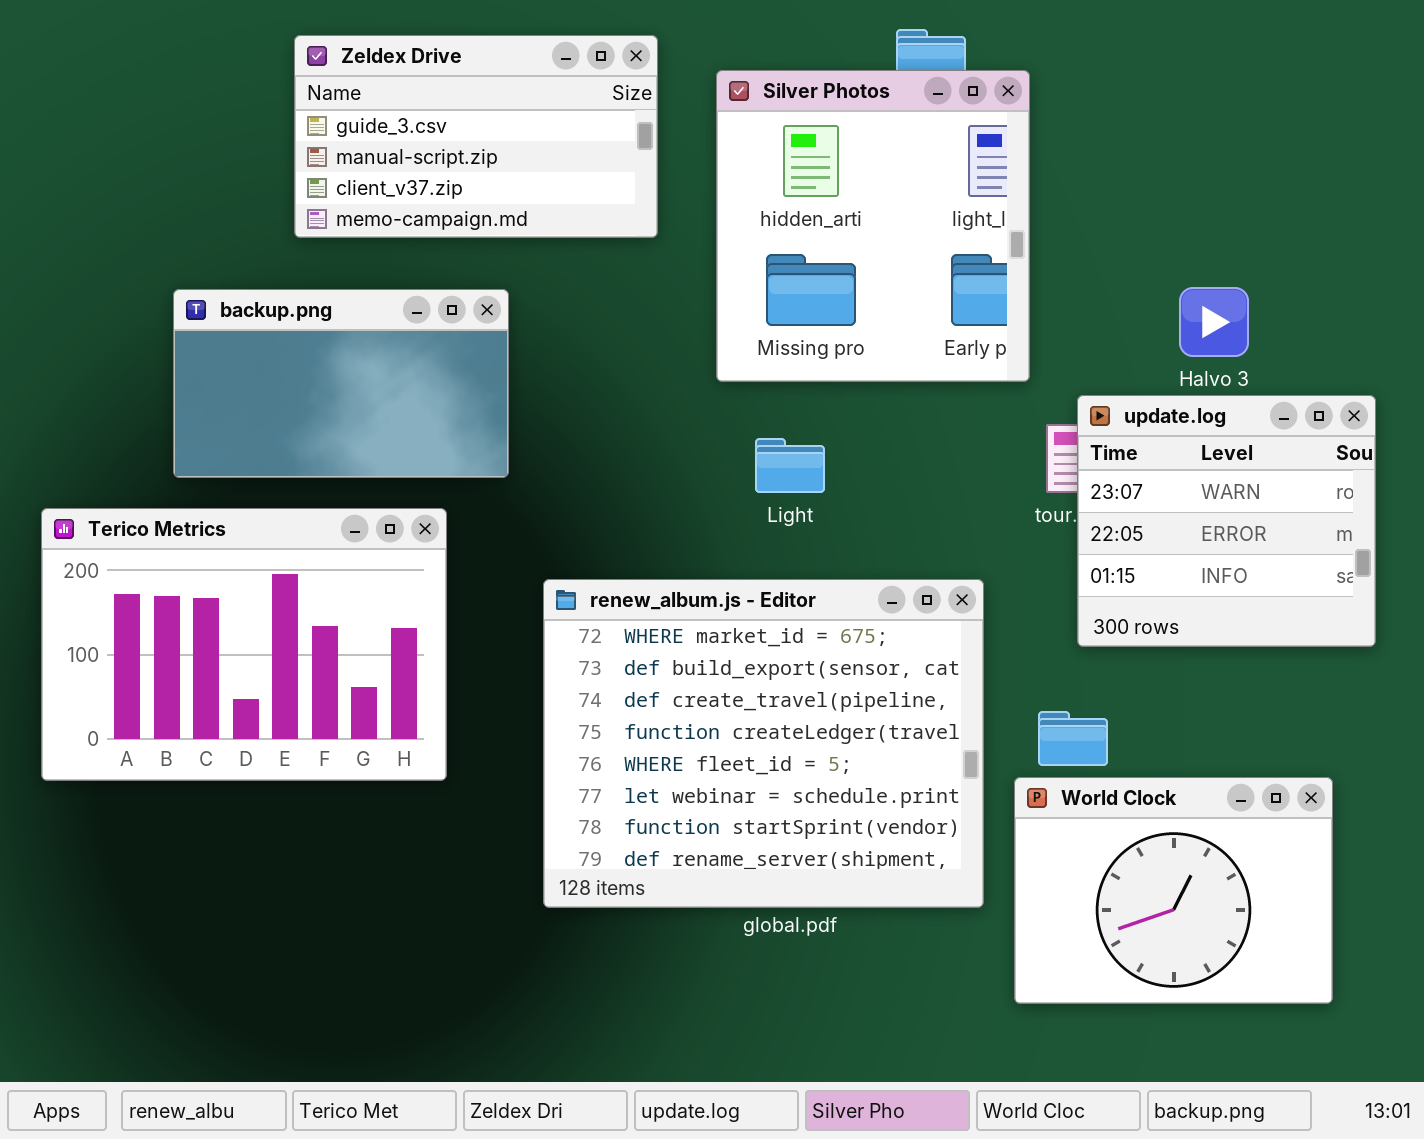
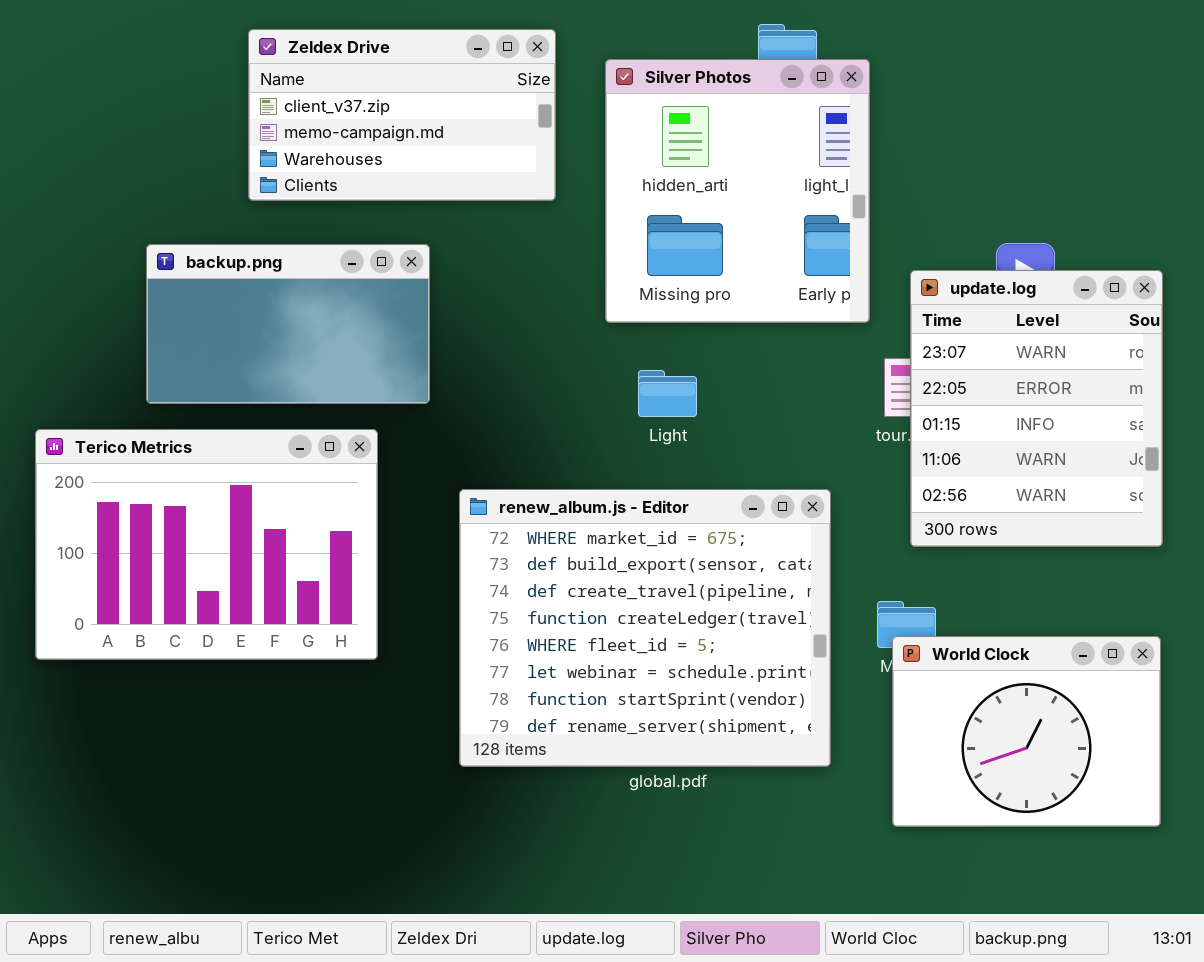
Zeldex Drive: [294,35,658,238] -> [248,29,556,201], scrolled down 2 rows
update.log: [1077,395,1376,647] -> [910,270,1163,547], resized
World Clock: [1014,777,1333,1004] -> [892,636,1161,827], moved

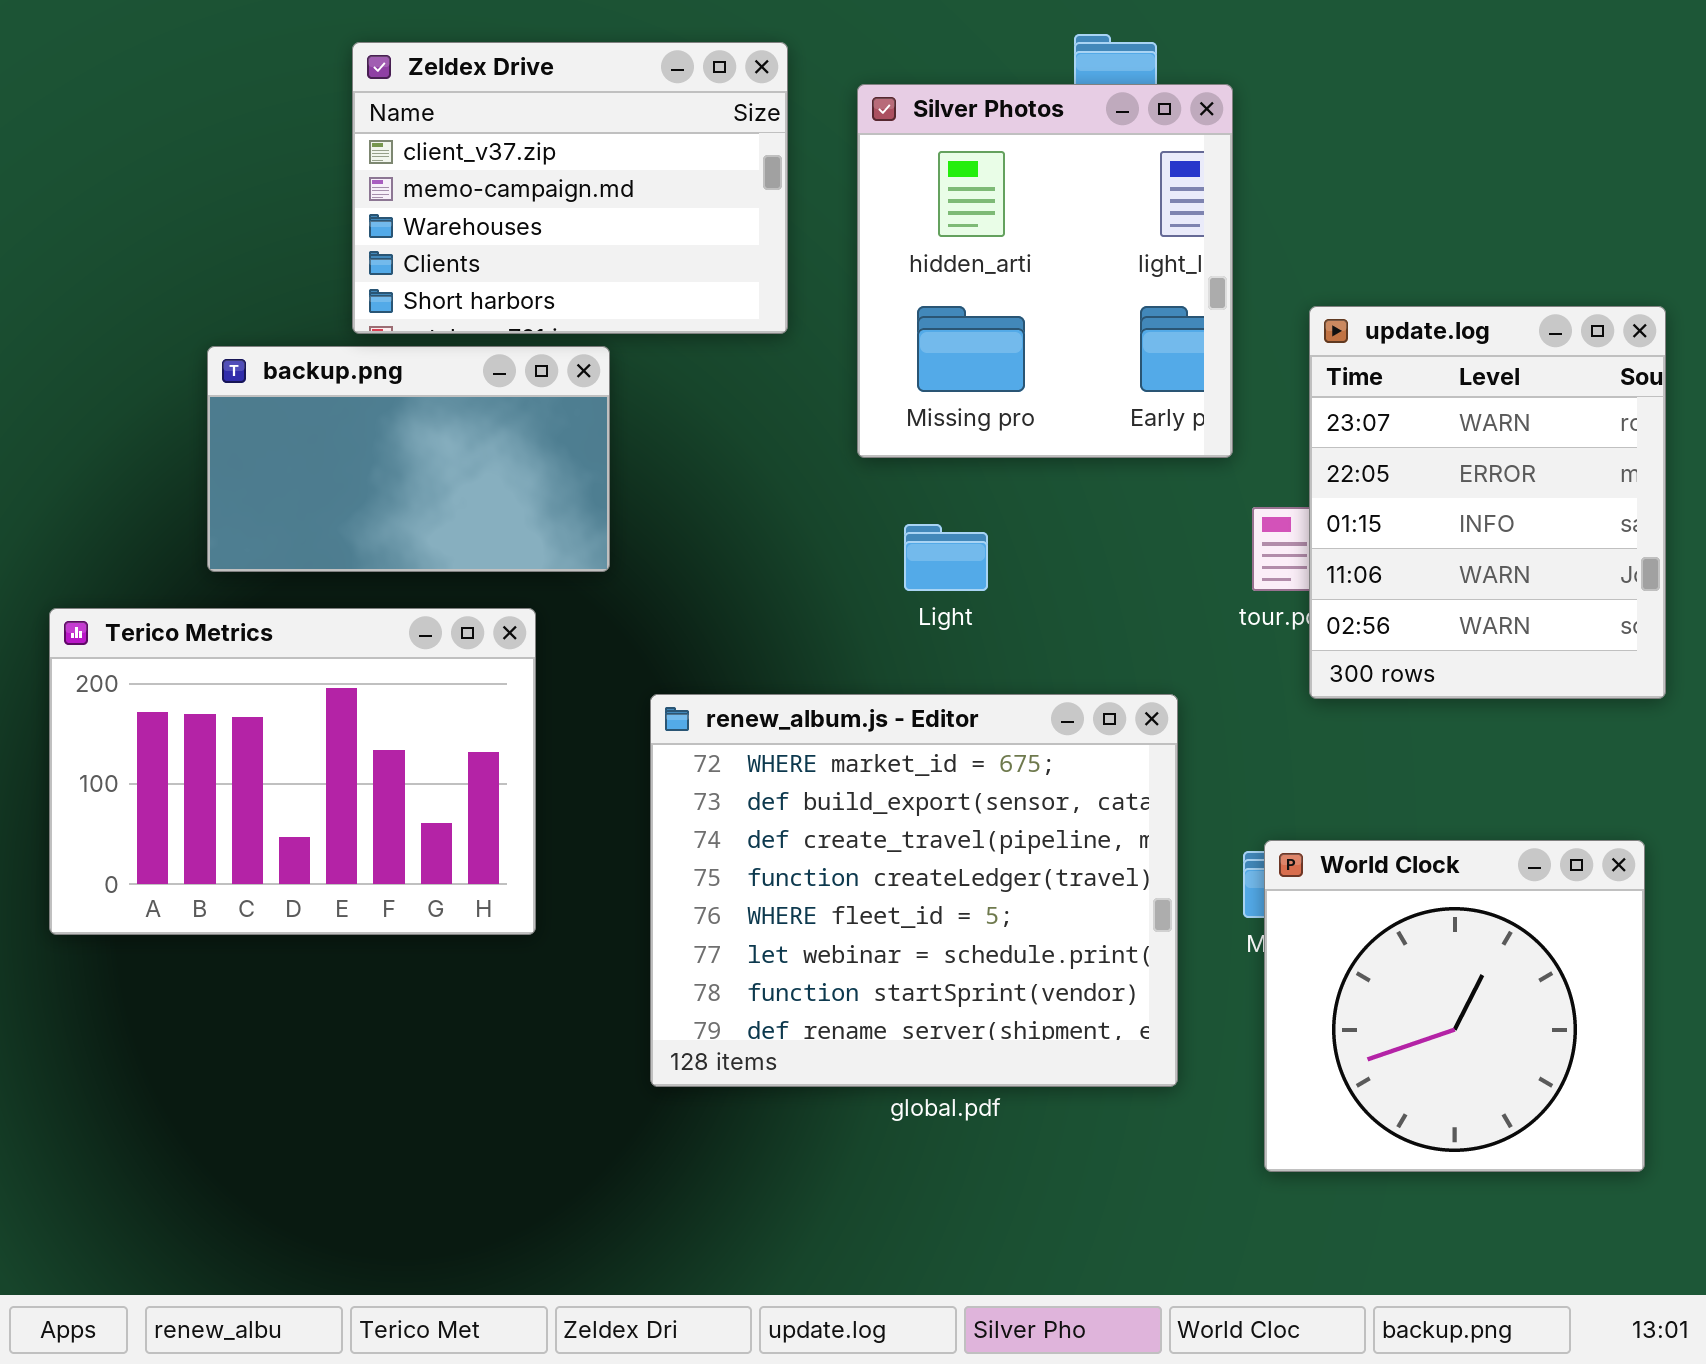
Zeldex Drive: [248,29,556,201] -> [352,42,788,334], resized
update.log: [910,270,1163,547] -> [1309,306,1666,699], moved
World Clock: [892,636,1161,827] -> [1264,840,1645,1172], resized

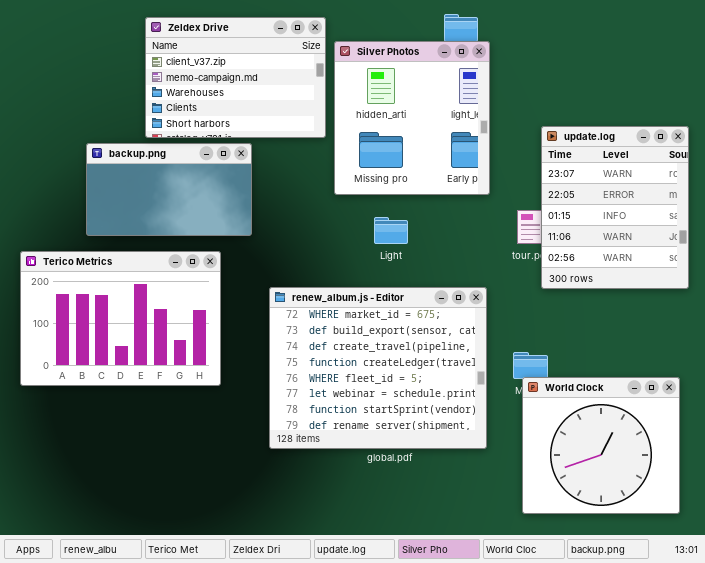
Silver Photos: [857,84,1233,458] -> [334,41,490,195], moved
World Clock: [1264,840,1645,1172] -> [522,377,680,514], moved

